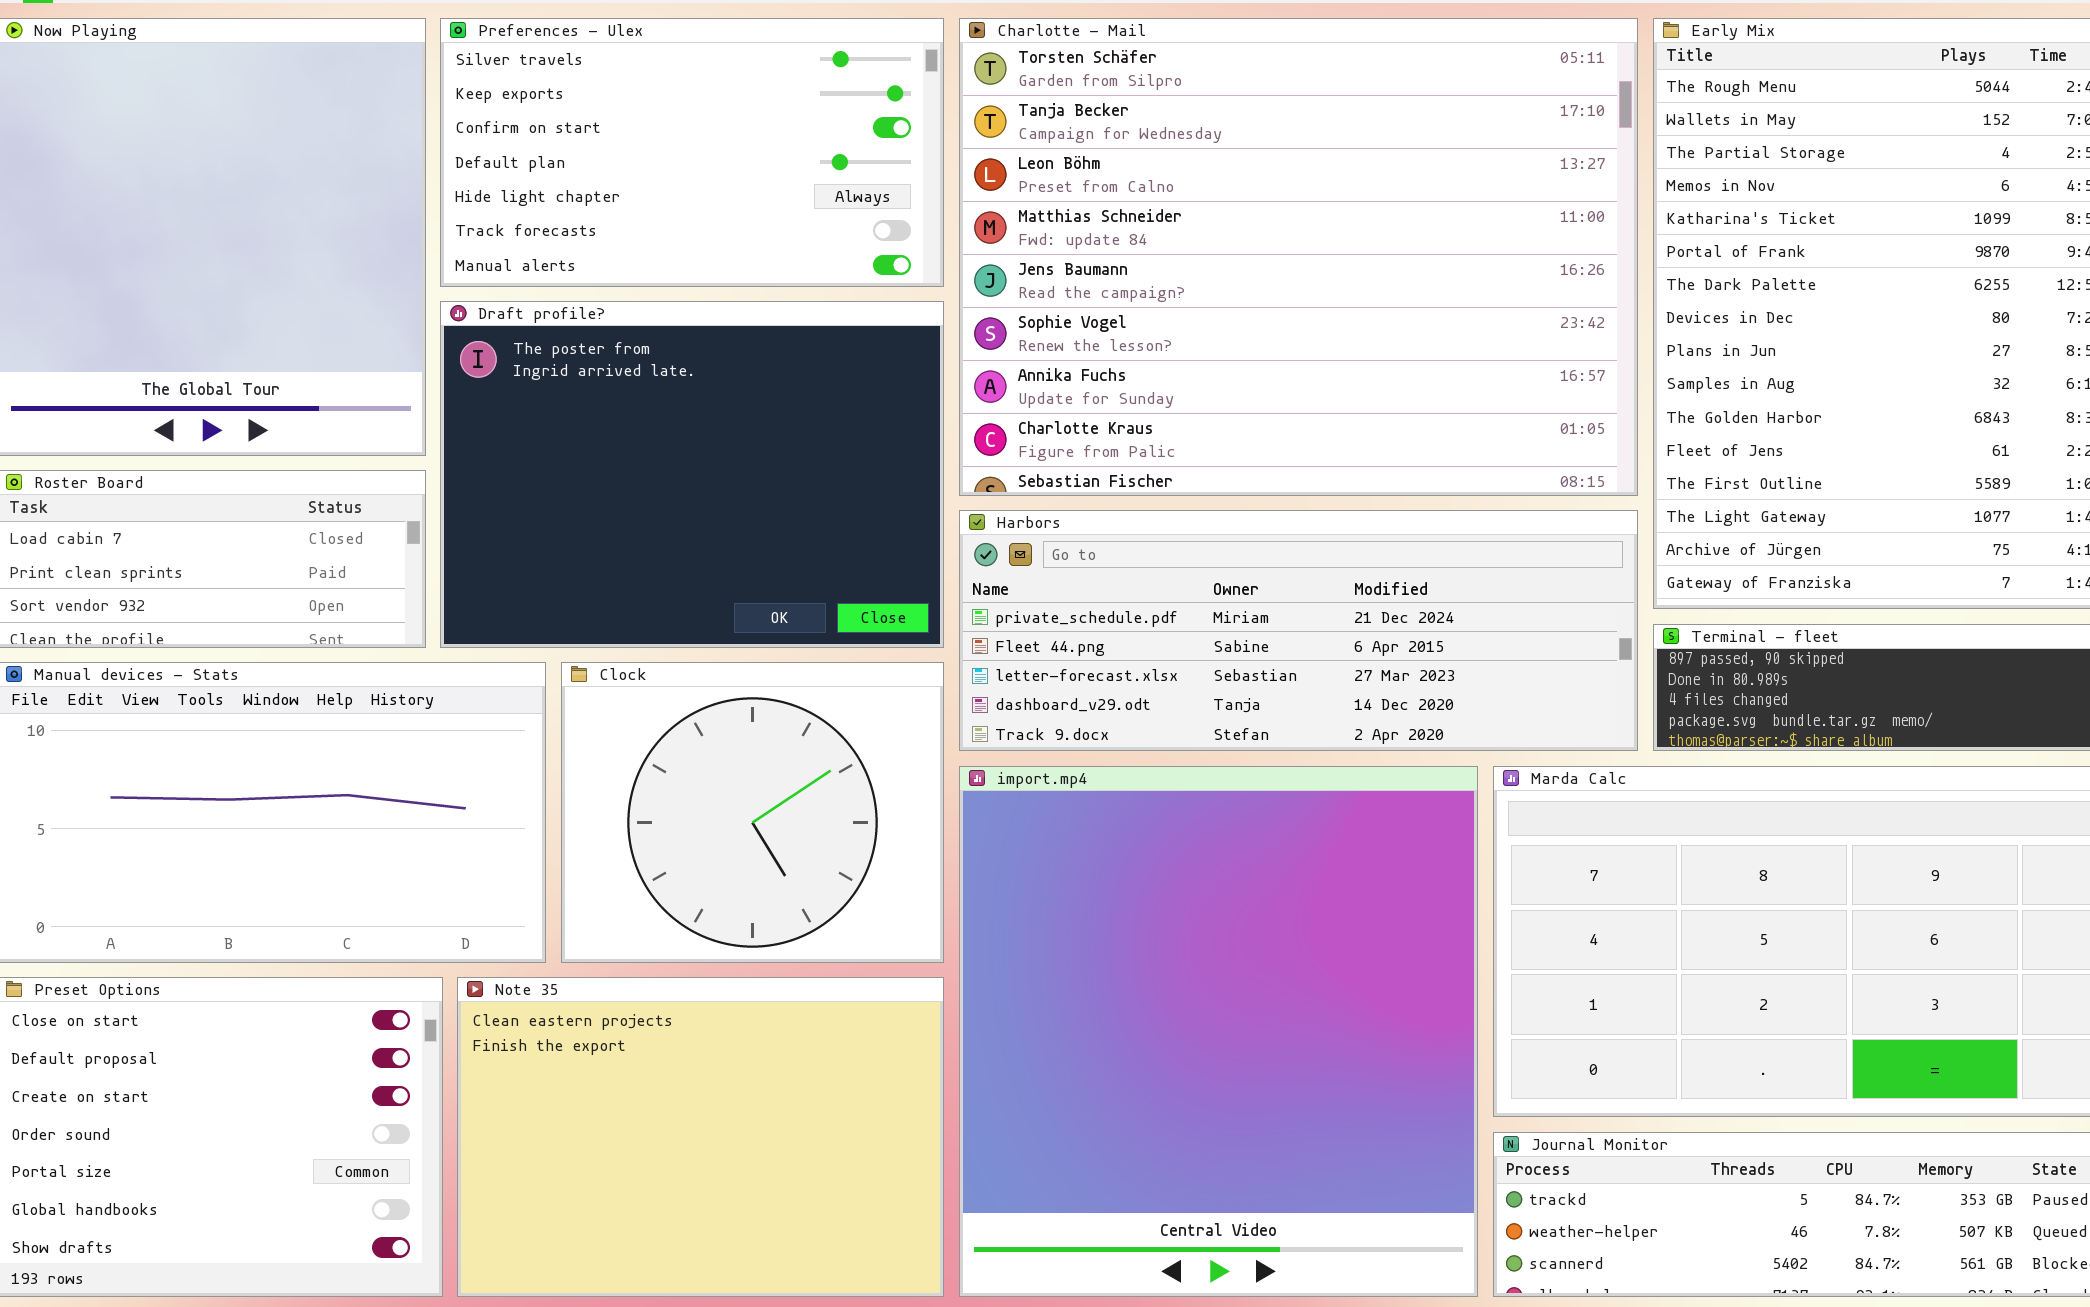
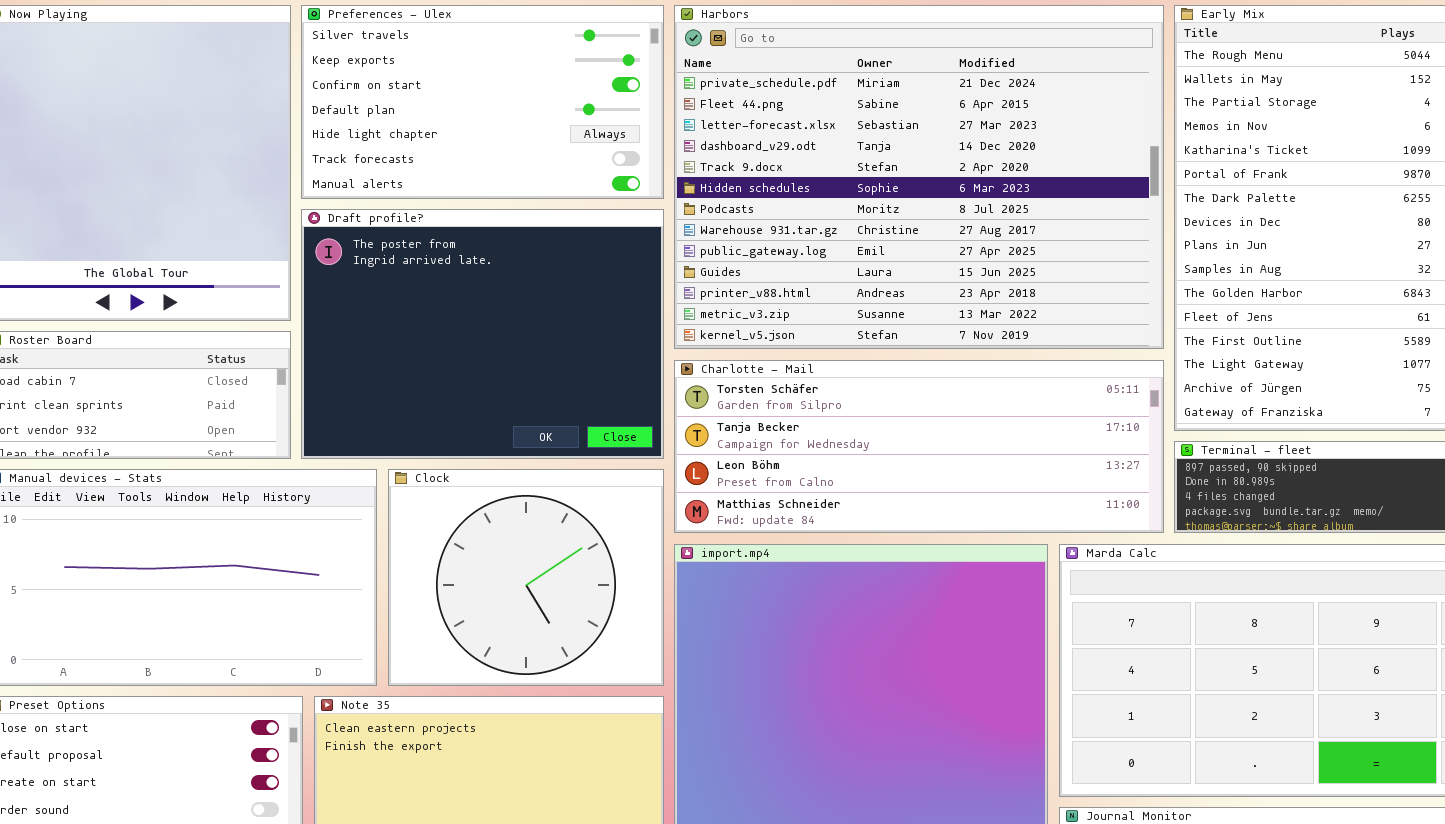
Charlotte - Mail: [959,18,1638,496] -> [674,360,1164,533], moved, resized
Harbors: [959,510,1638,751] -> [674,5,1164,349], moved, resized

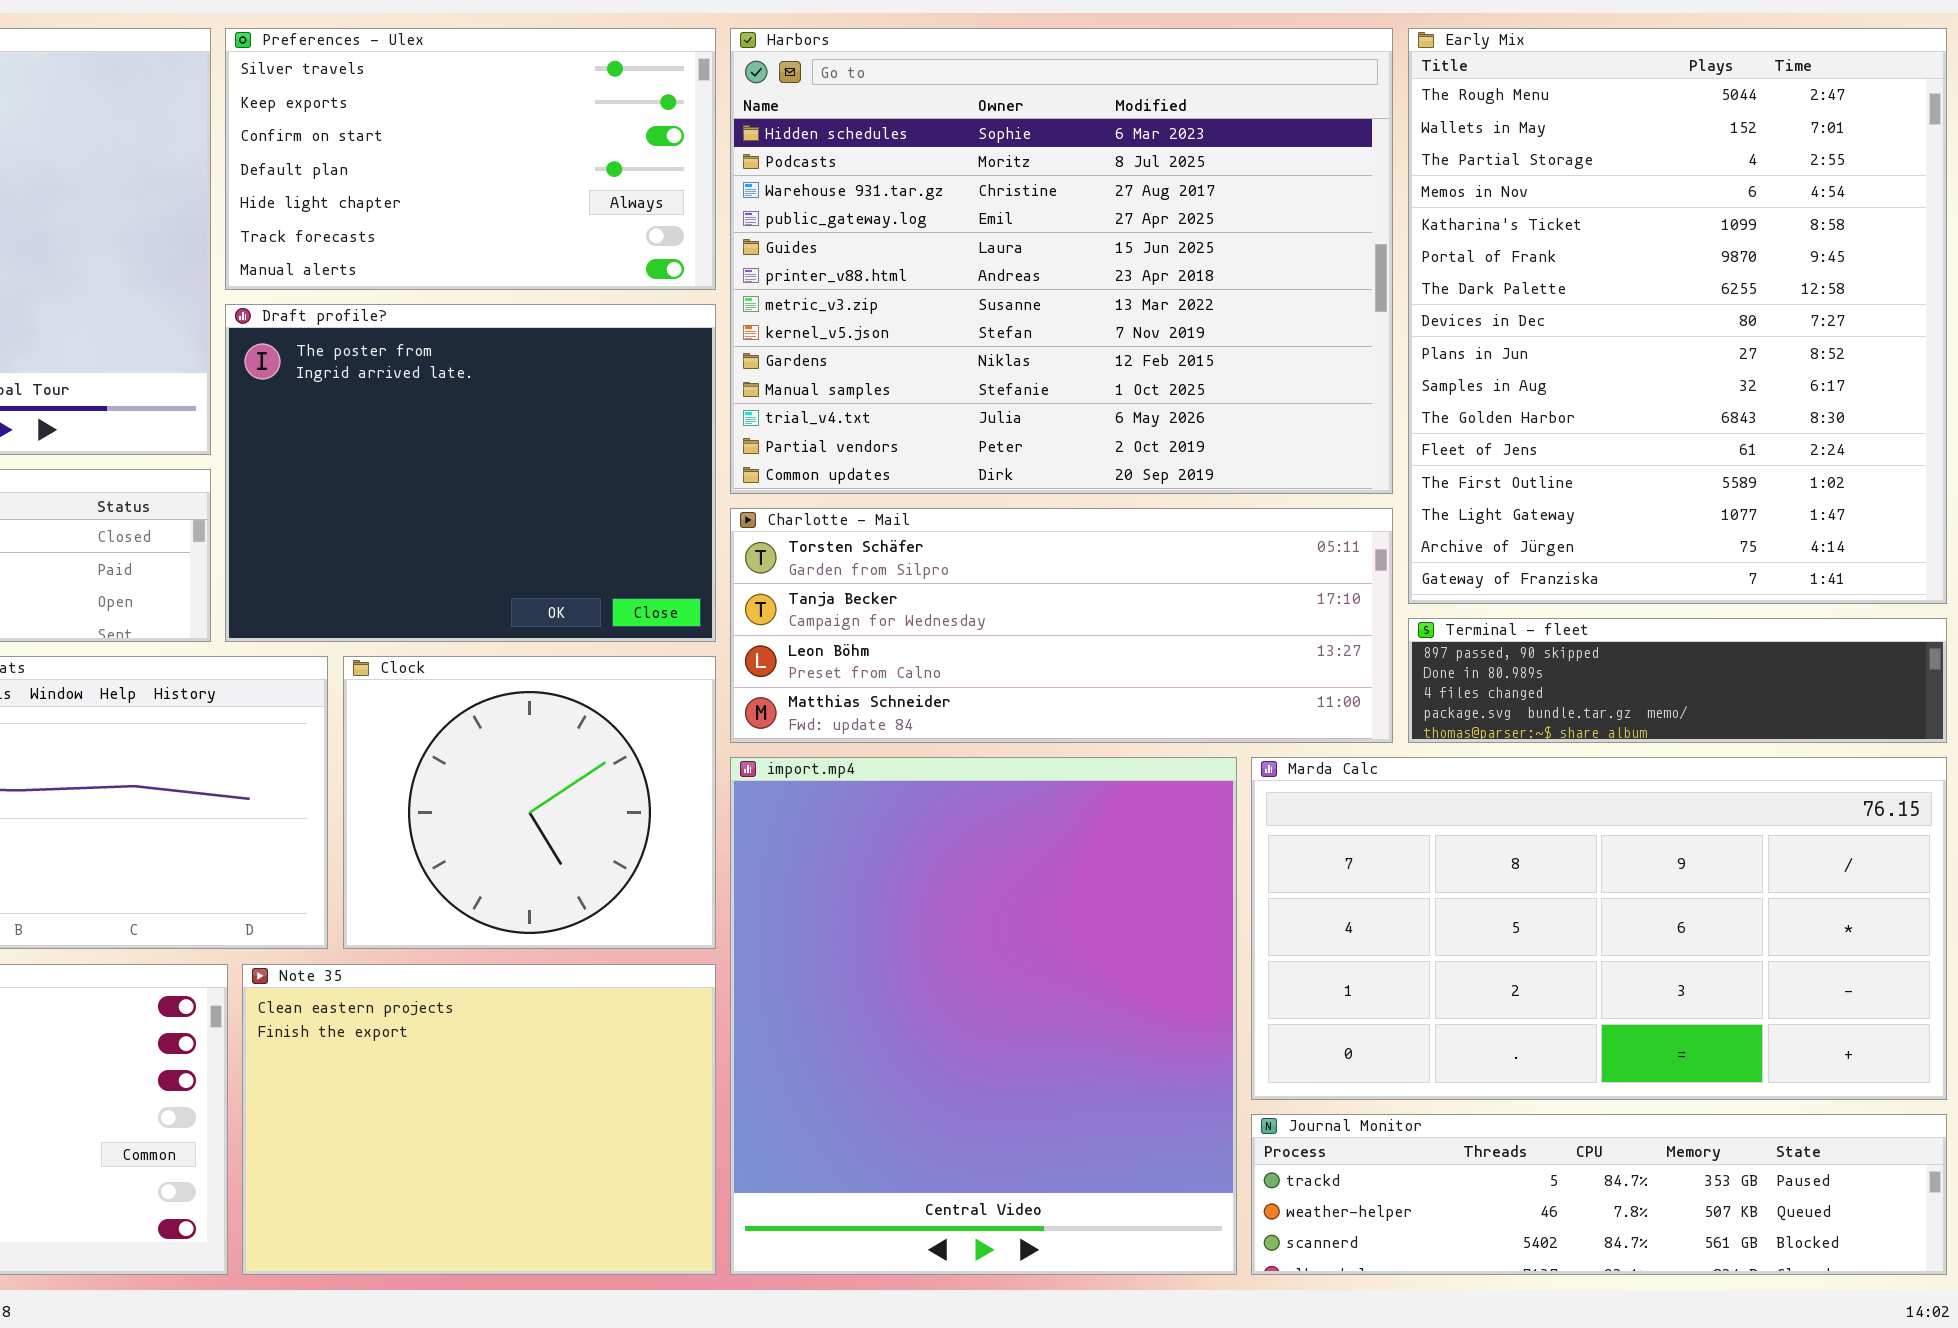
Harbors: [674,5,1164,349] -> [730,28,1393,494], scrolled down 5 rows

